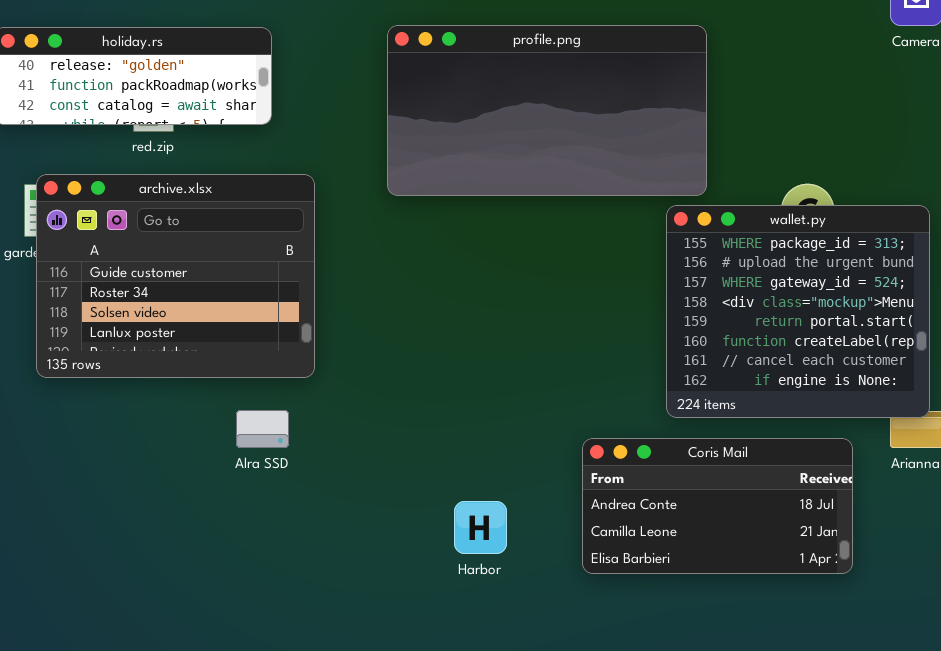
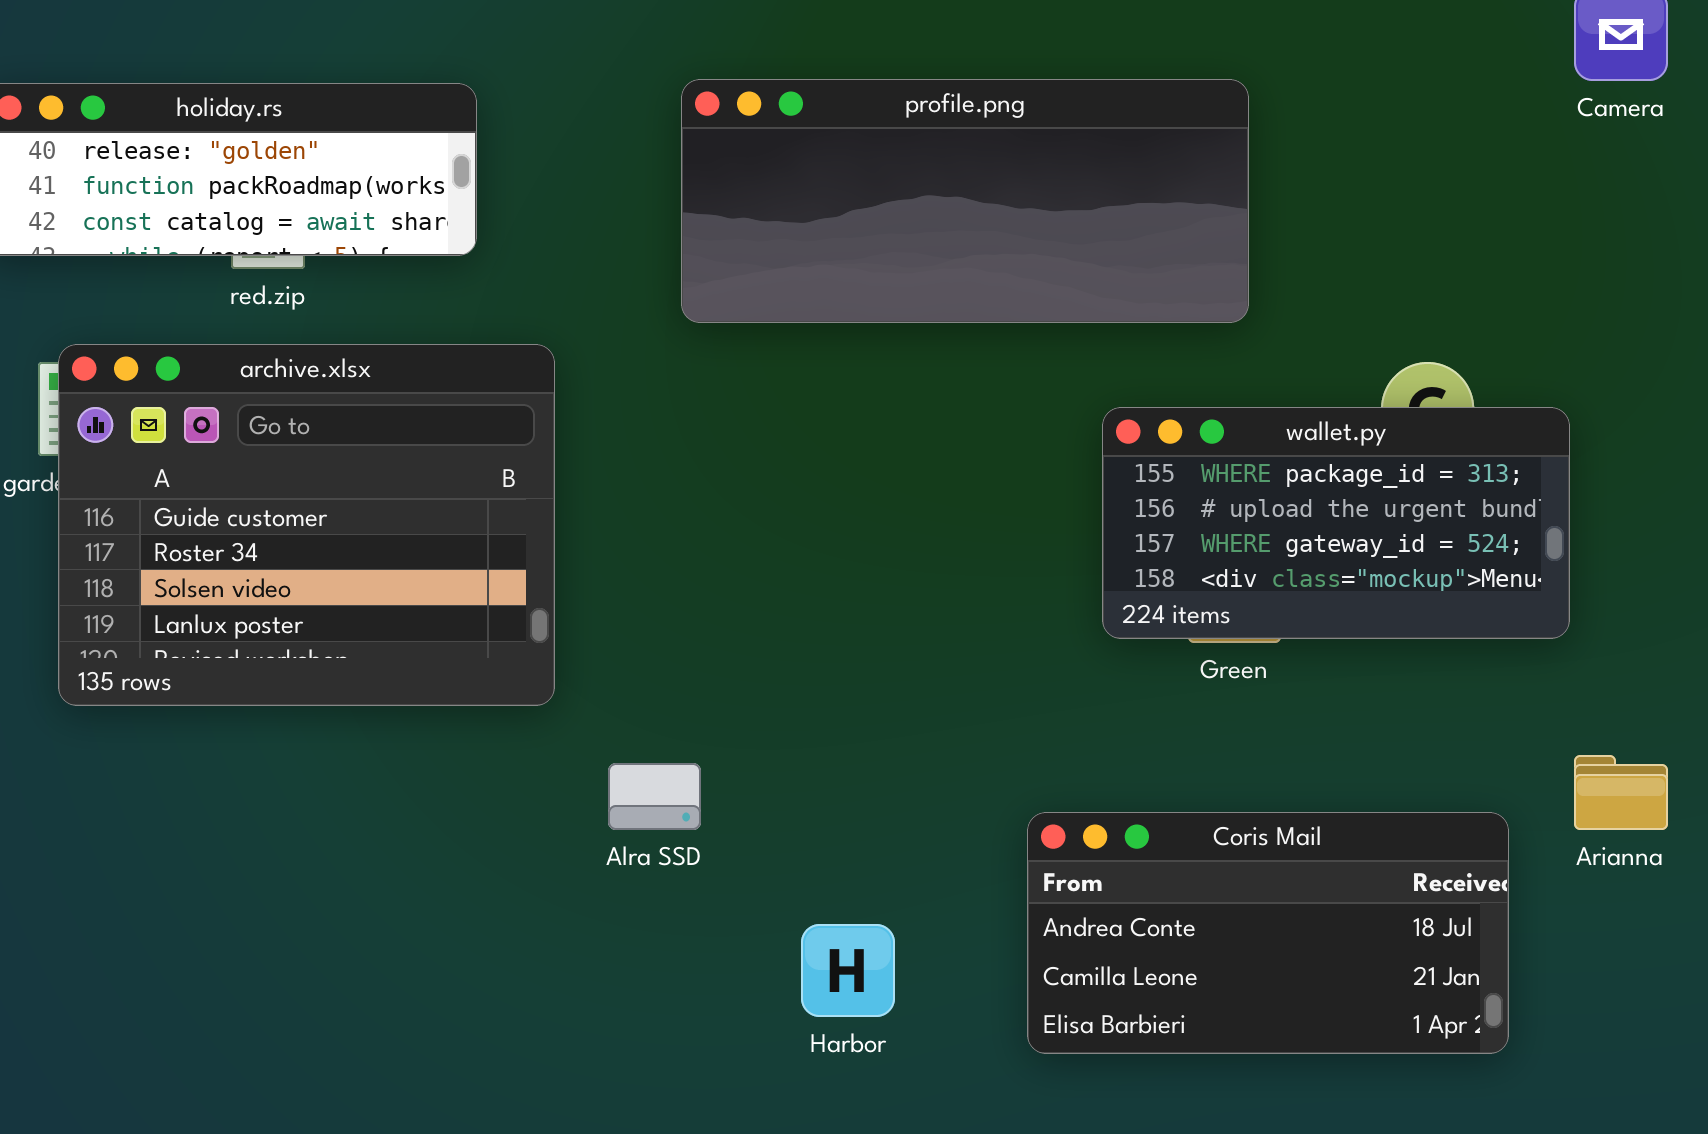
profile.png: [387,25,707,196] -> [681,79,1249,323], resized
wallet.py: [666,205,930,418] -> [1102,407,1570,639], moved, resized
Alra SSD: [236,410,289,448] -> [608,763,701,830], moved

